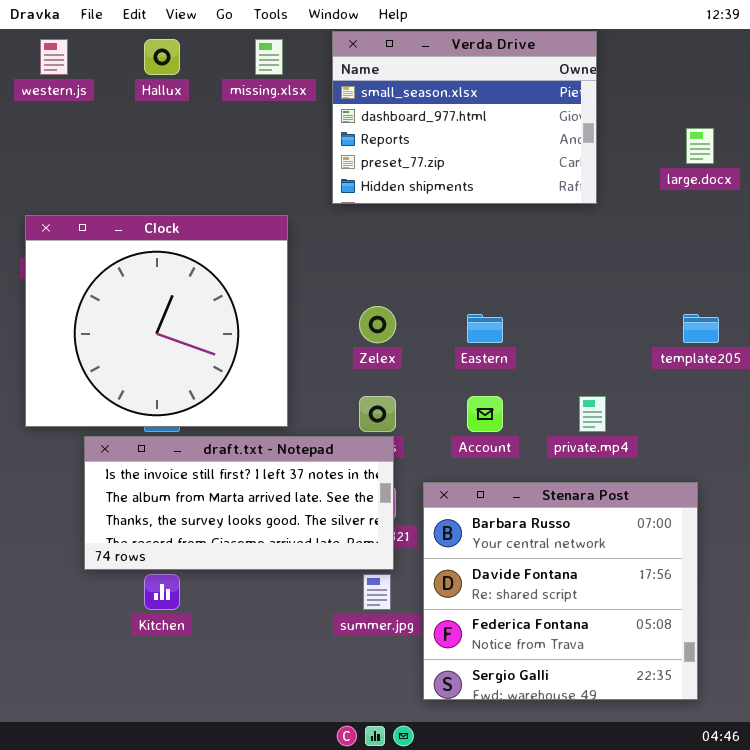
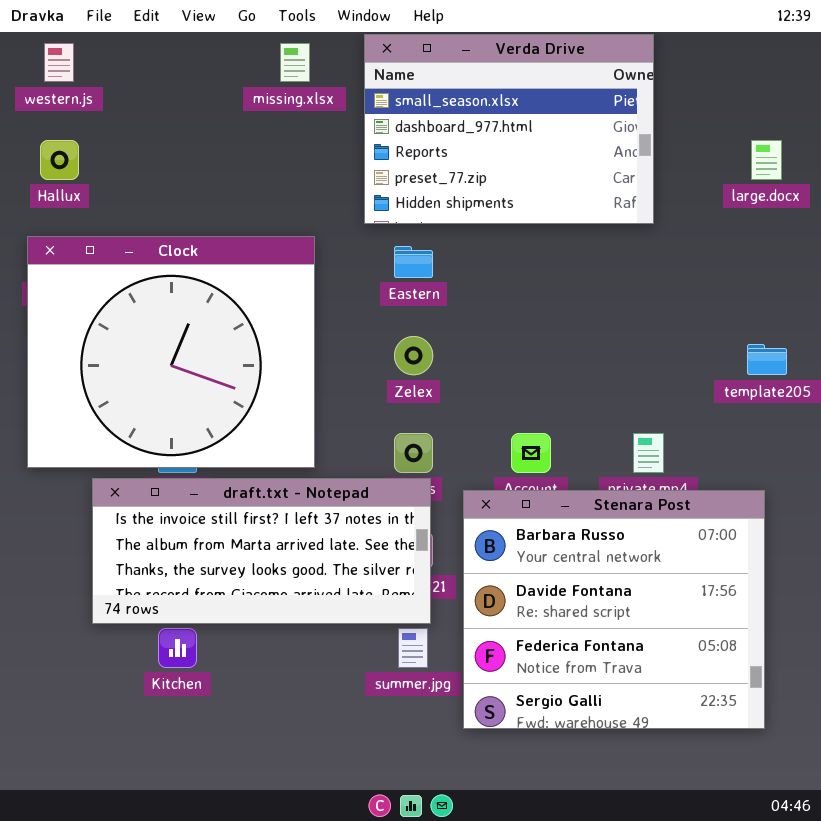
Hallux: [144,39,180,75] -> [40,140,79,180], moved
Eastern: [467,314,503,343] -> [394,246,433,278], moved
Stenara Post: [423,482,698,700] -> [463,490,765,729], moved

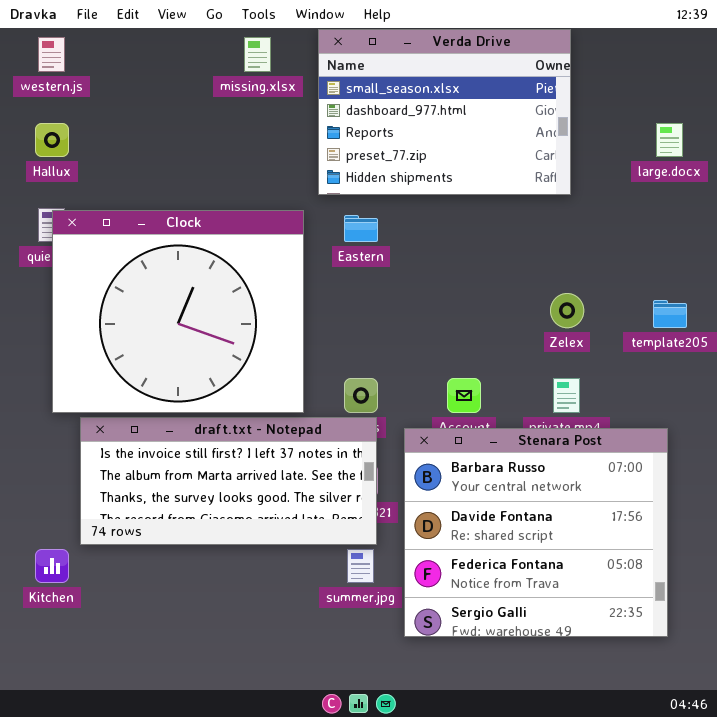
Clock: [27,236,315,468] -> [52,210,304,413], moved
Zelex: [394,336,433,375] -> [550,293,584,328], moved
Kitchen: [158,628,197,668] -> [35,549,69,583], moved

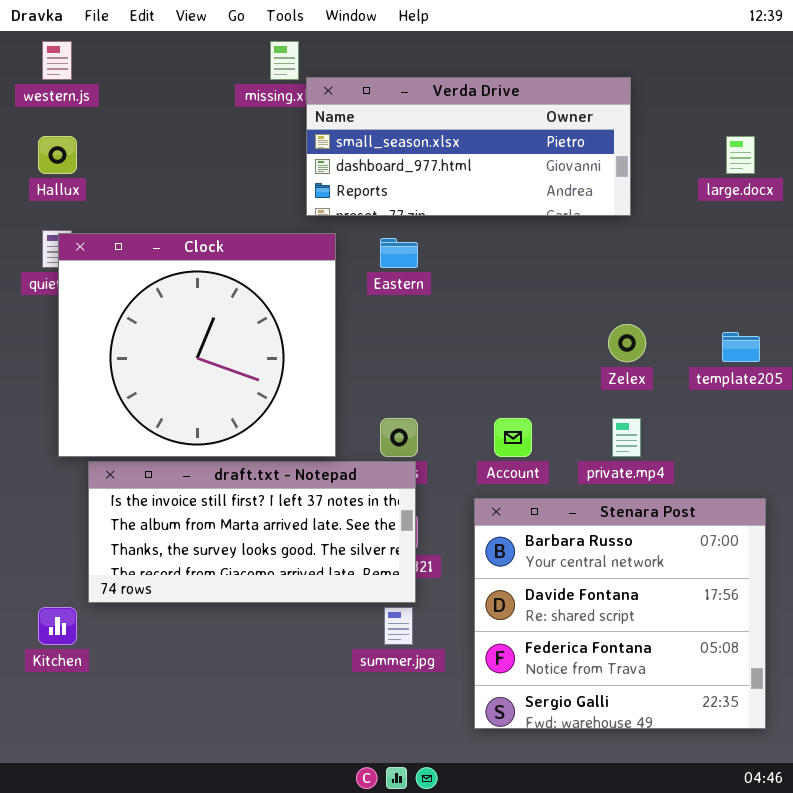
Verda Drive: [318,29,571,195] -> [306,77,631,216], resized
Stenara Post: [404,428,668,637] -> [474,498,766,729], moved

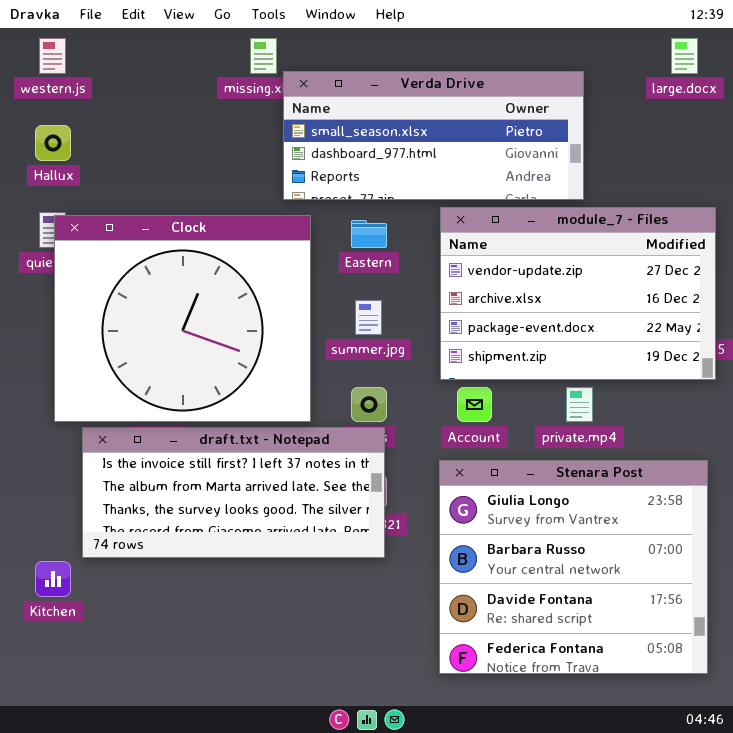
large.docx: [726,136,755,174] -> [671,38,698,74], moved
module_7 - Files: none -> [440,207,716,380], opened
Stenara Post: [474,498,766,729] -> [439,460,708,674], scrolled up 1 row
summer.jpg: [384,607,413,645] -> [355,300,382,335], moved

